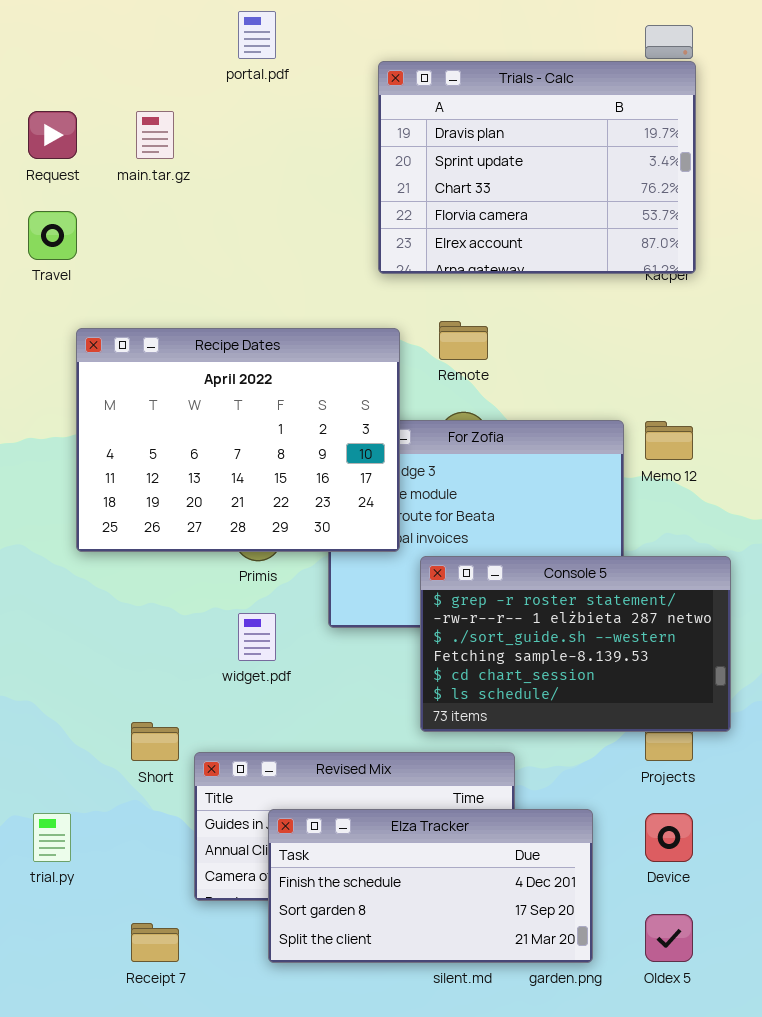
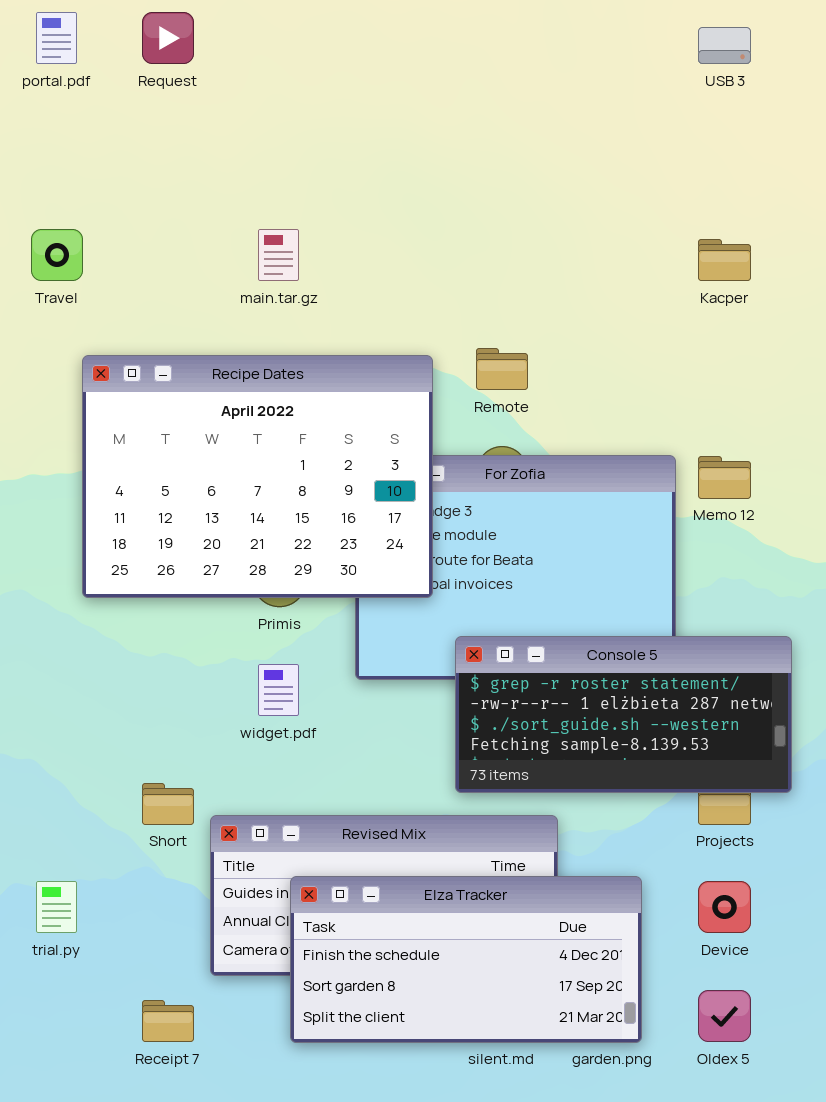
portal.pdf: [238,11,276,59] -> [36,12,77,64], moved
Trials - Calc: [378,61,696,274] -> none, closed
Request: [28,111,77,159] -> [142,12,194,64], moved
main.tar.gz: [136,111,174,159] -> [258,229,299,281], moved
Console 5: [420,556,731,732] -> [455,636,792,793], resized

